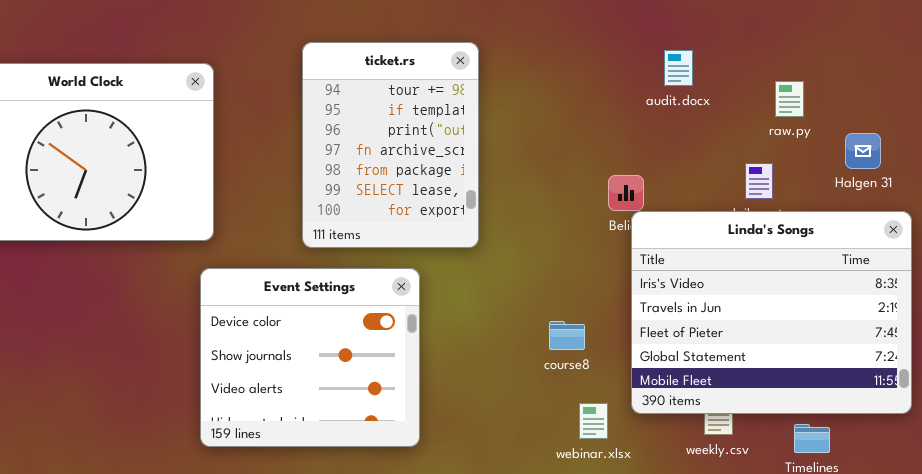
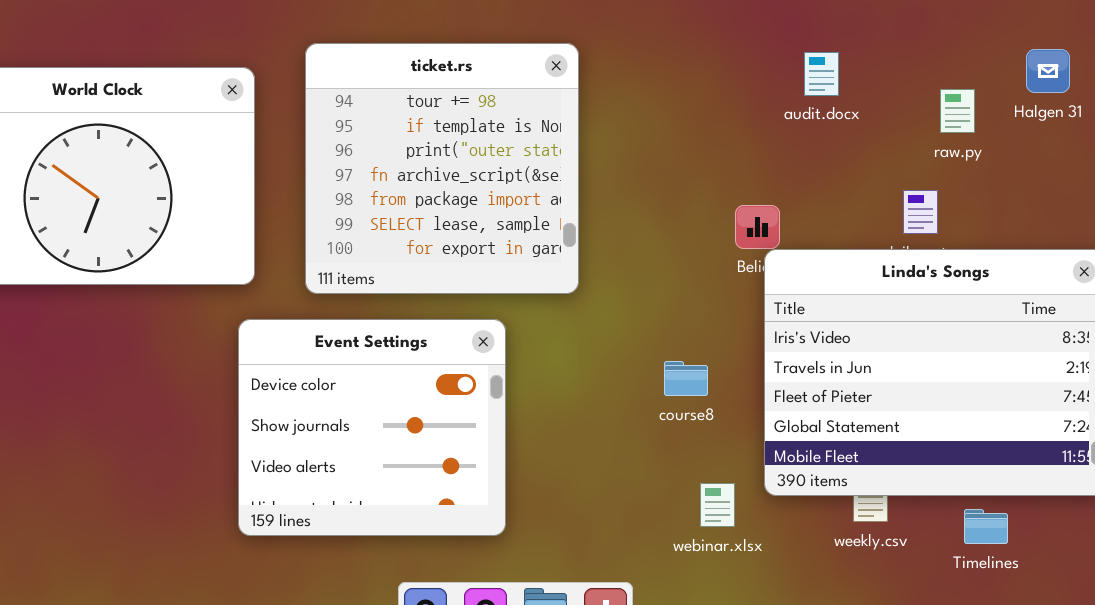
ticket.rs: [302,42,479,248] -> [305,43,579,294], resized
Halgen 31: [845,133,881,169] -> [1026,49,1070,93], moved
course8: [549,321,585,350] -> [664,361,708,396], moved

